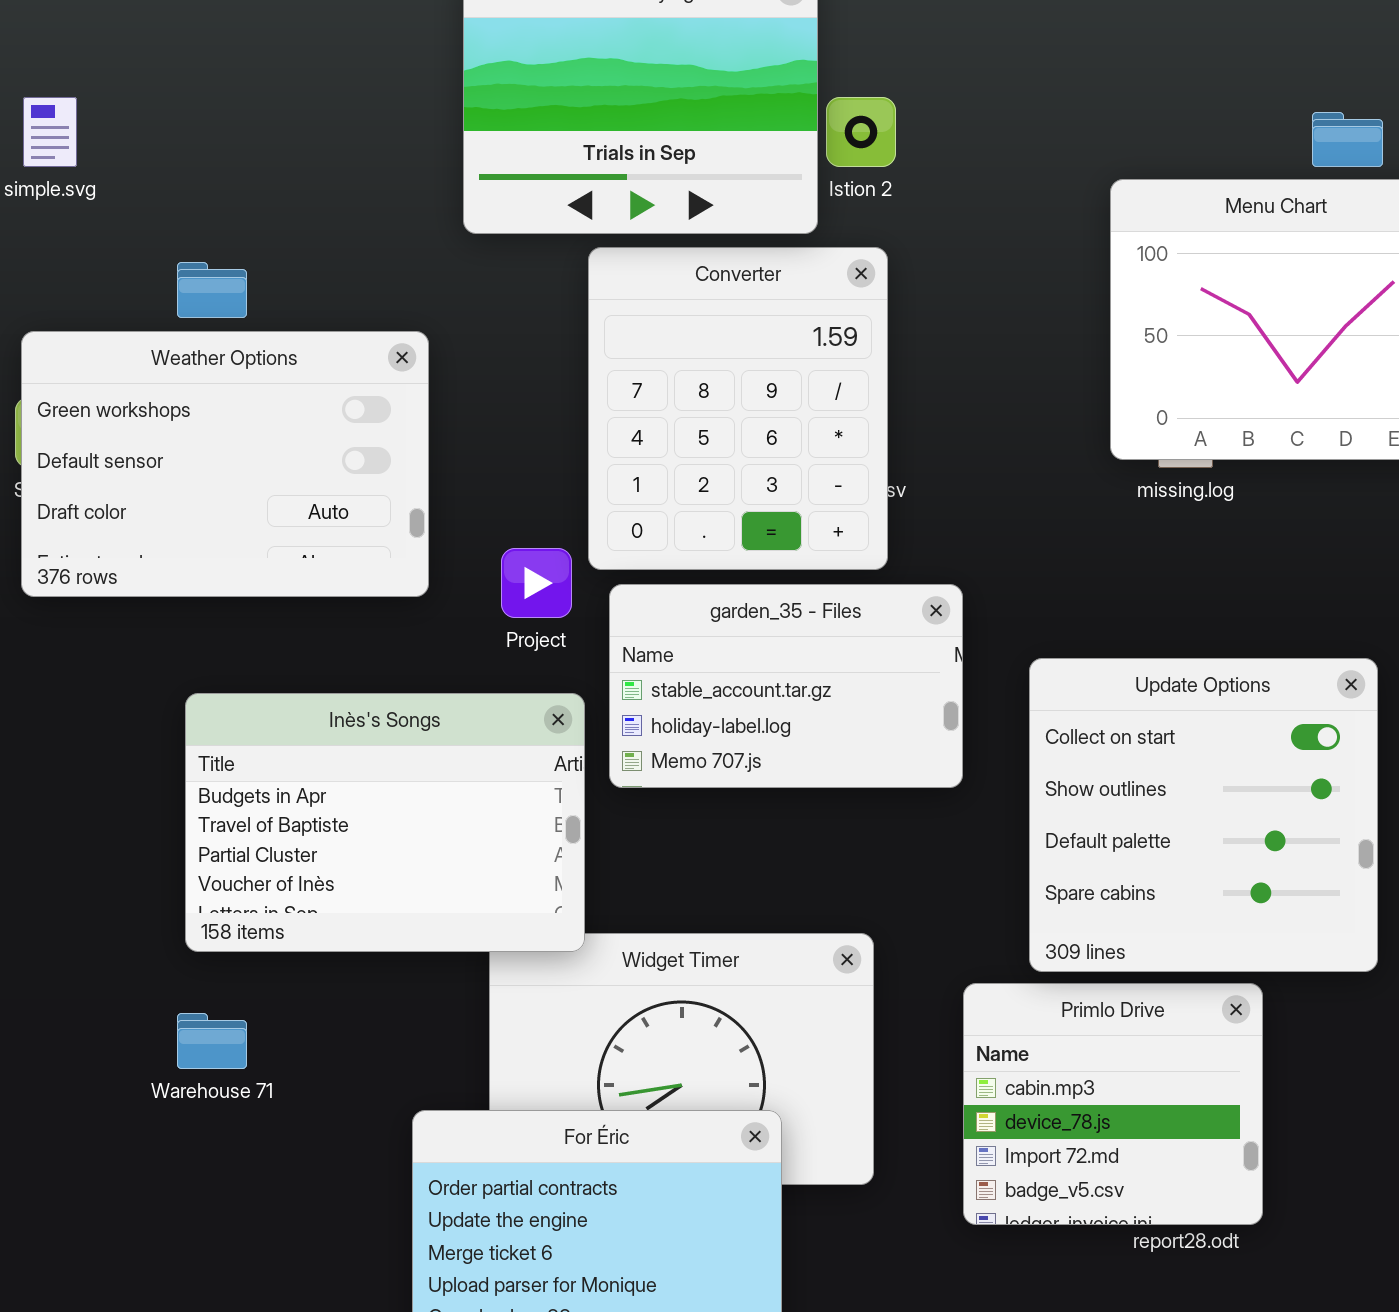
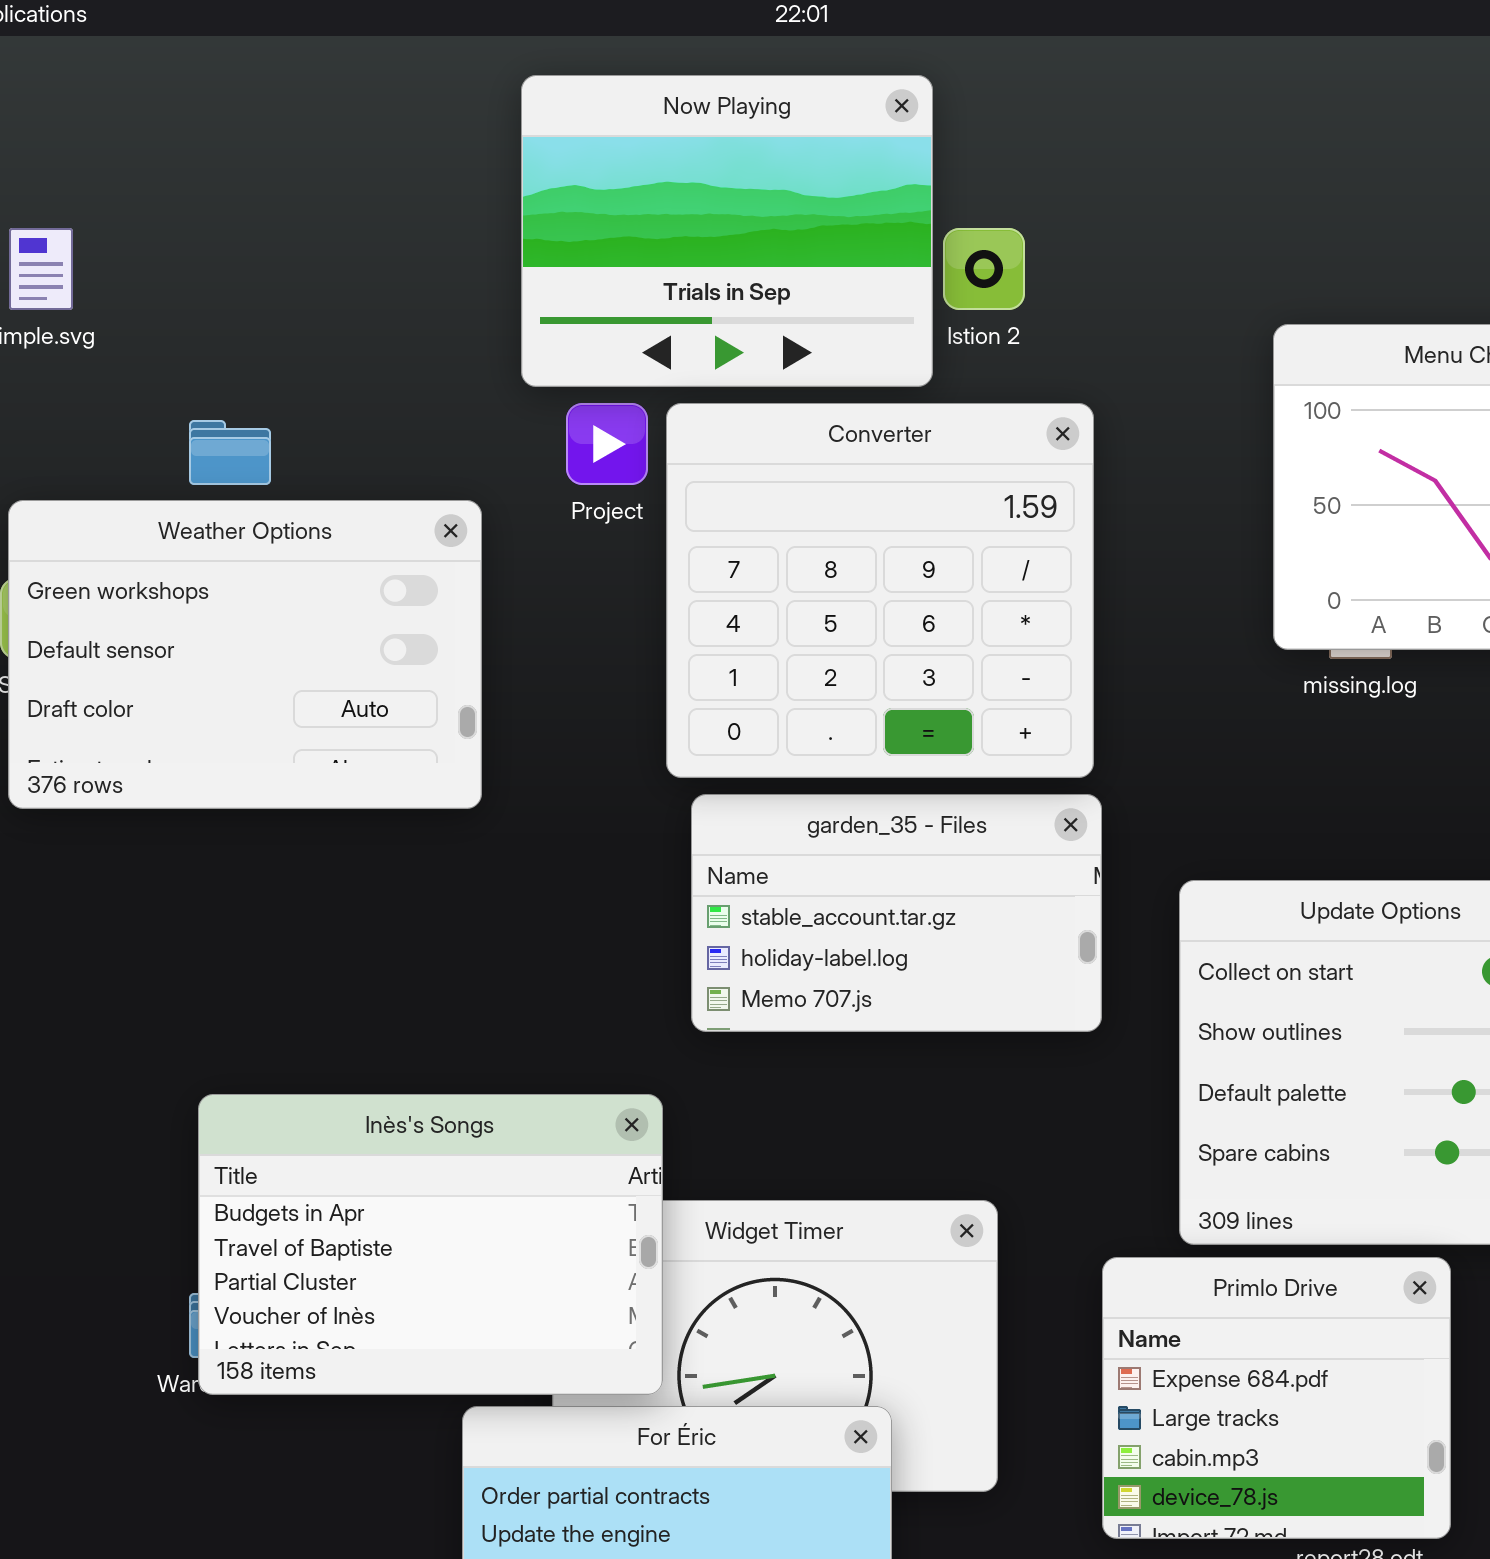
Converter: [588,247,888,570] -> [666,403,1094,778], resized
Project: [501,548,572,618] -> [566,403,648,485], moved
Inès's Songs: [185,693,585,952] -> [198,1094,663,1395], moved
Primlo Drive: [963,983,1263,1225] -> [1102,1257,1451,1539], scrolled up 2 rows

